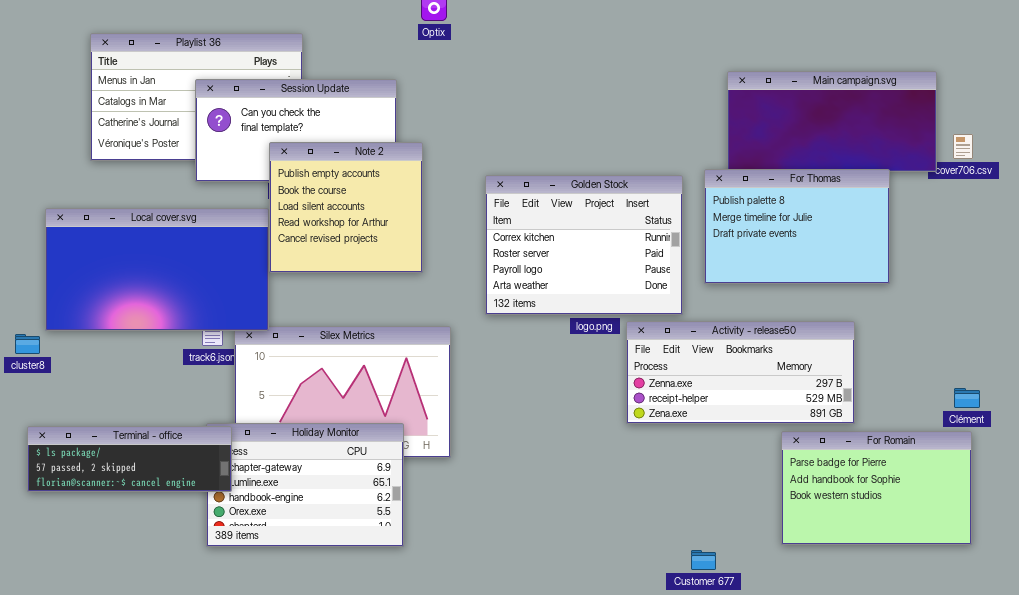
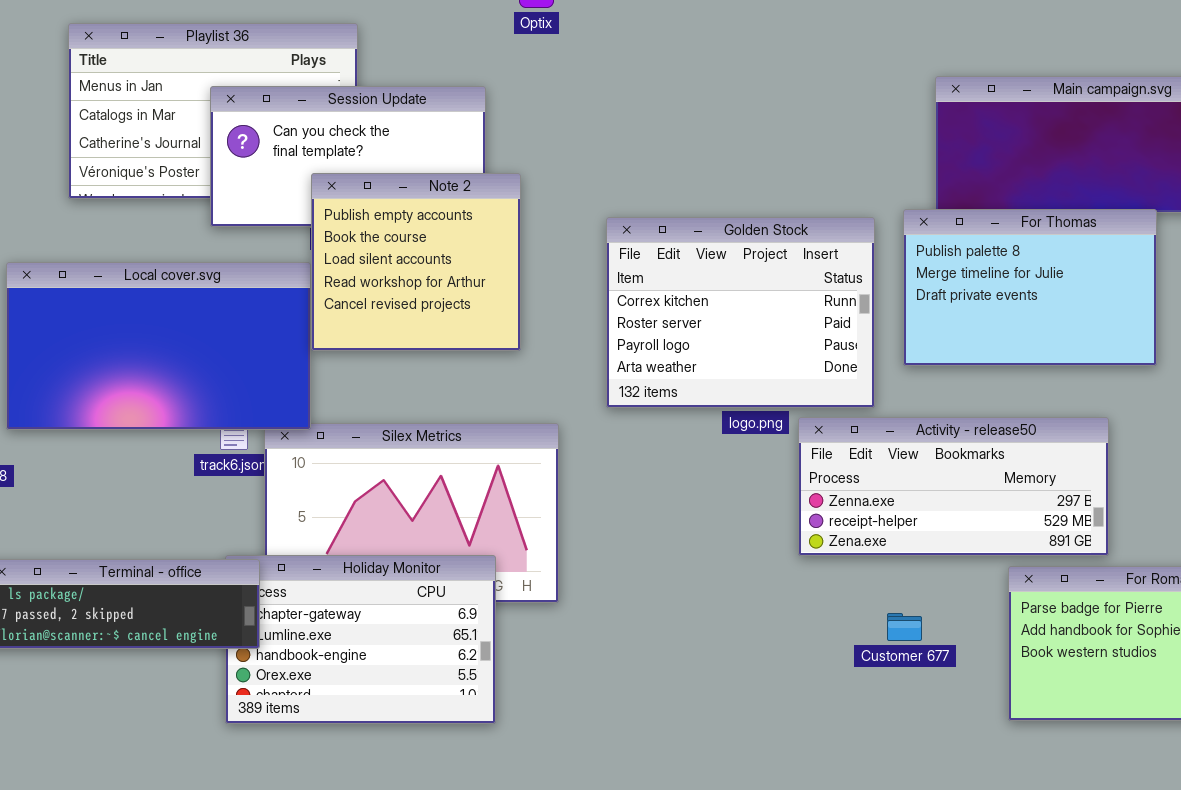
Customer 677: [691,550,716,570] -> [887,613,922,641], moved

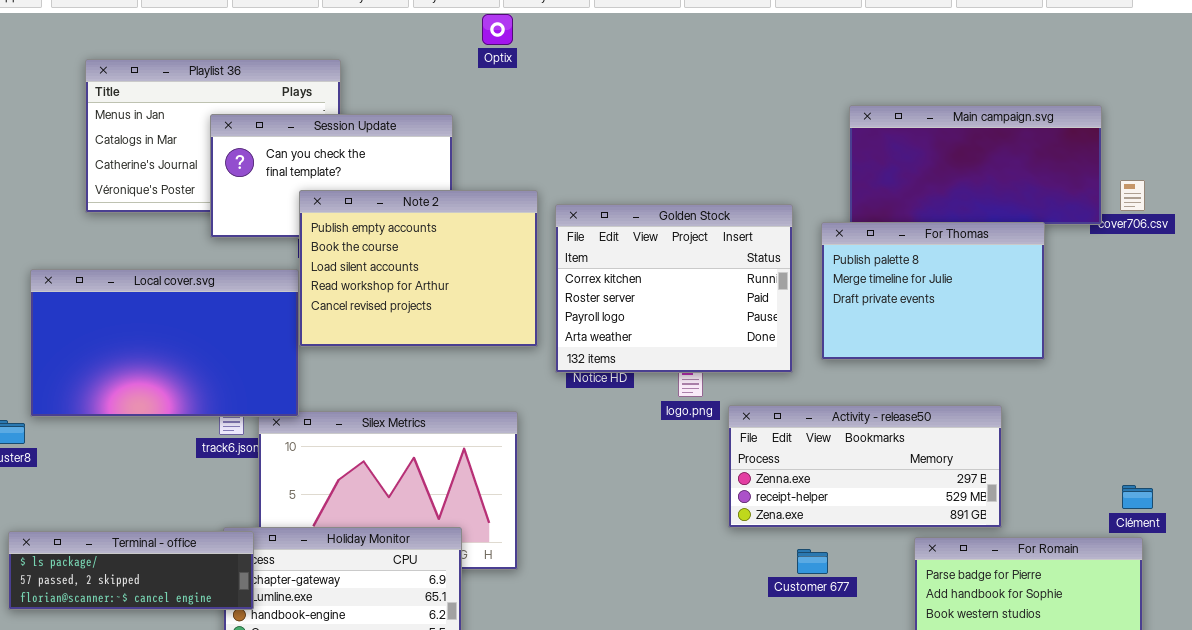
Note 2: [311,173,521,351] -> [299,190,538,347], resized
Golden Stock: [606,217,875,408] -> [555,204,793,373], moved
Customer 677: [887,613,922,641] -> [797,549,828,574], moved

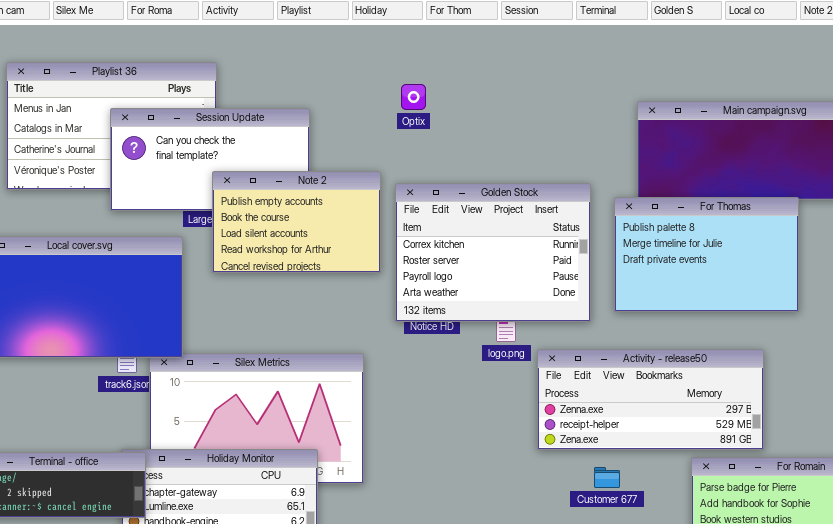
Optix: [482,14,513,45] -> [401,84,426,110], moved
Note 2: [299,190,538,347] -> [212,171,381,273], resized

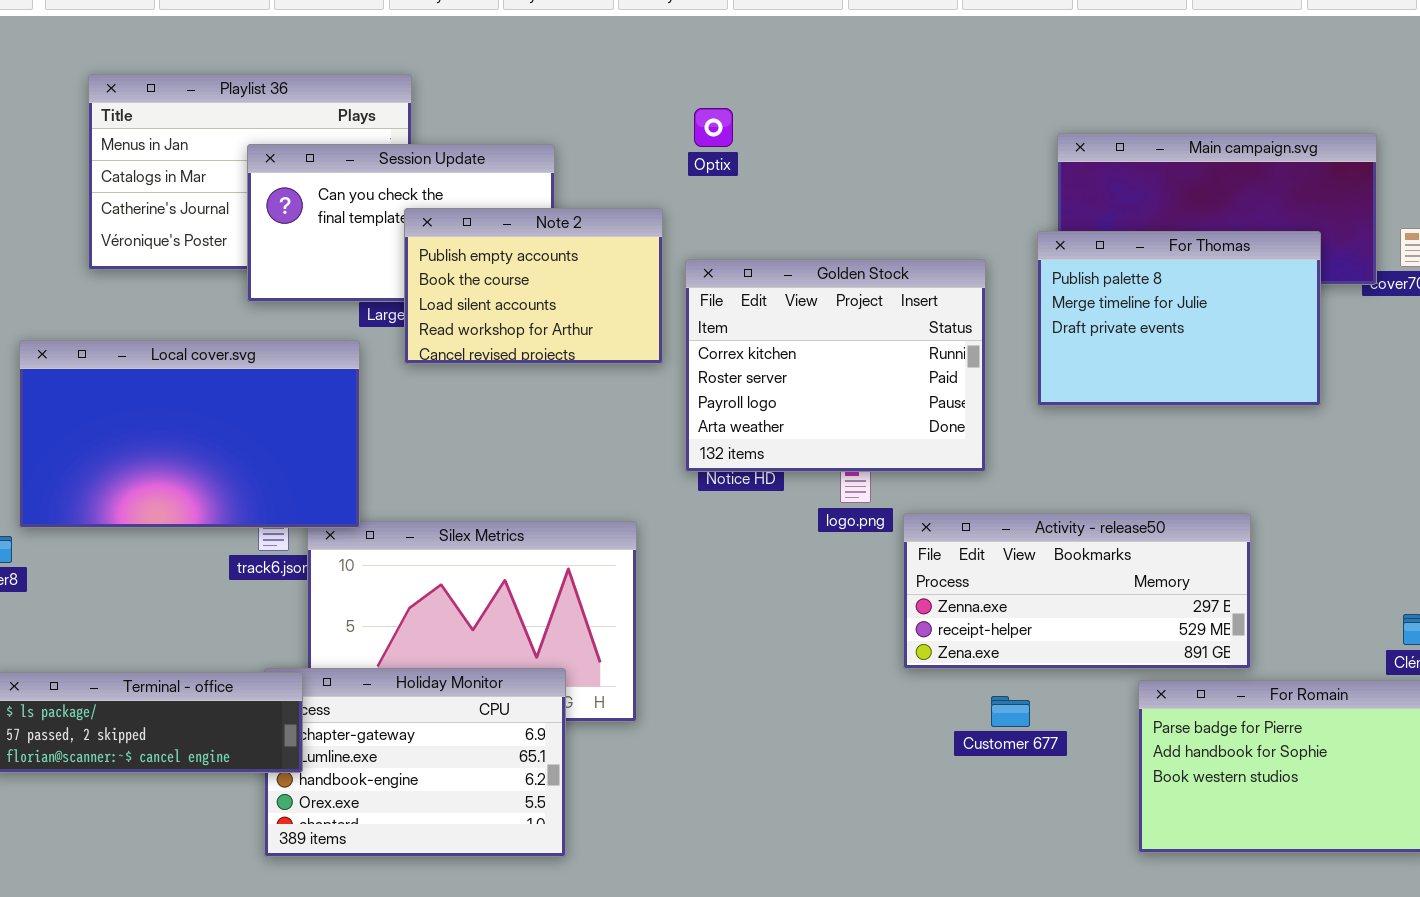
Note 2: [212,171,381,273] -> [404,208,663,364], moved
For Thomas: [614,197,799,312] -> [1037,231,1321,406], moved

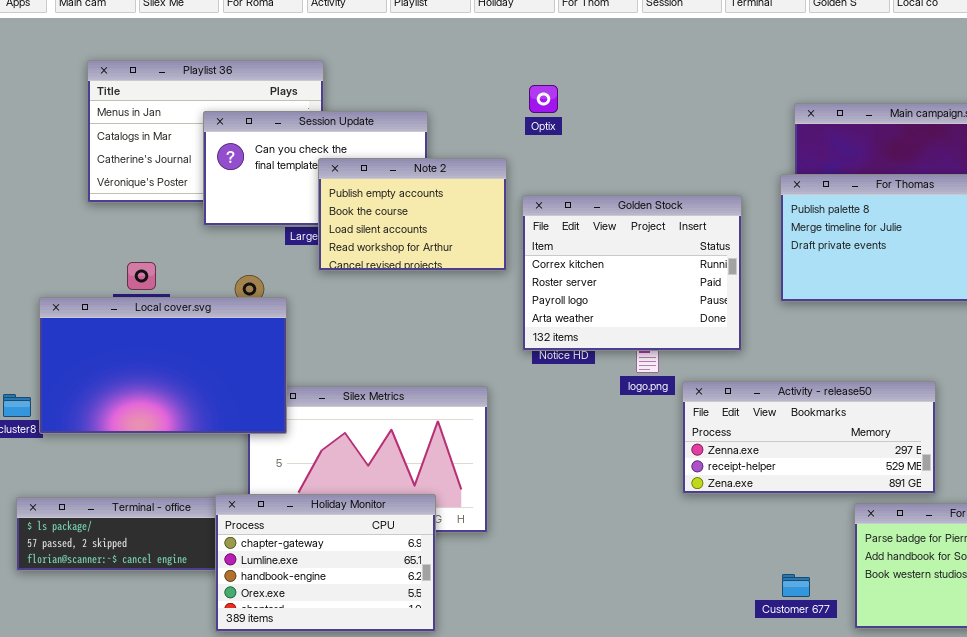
Local cover.svg: [19,340,360,528] -> [39,297,287,434], moved
Holiday Monitor: [264,668,566,857] -> [215,494,436,632], raised
Customer 677: [991,696,1030,727] -> [782,574,810,597], moved

